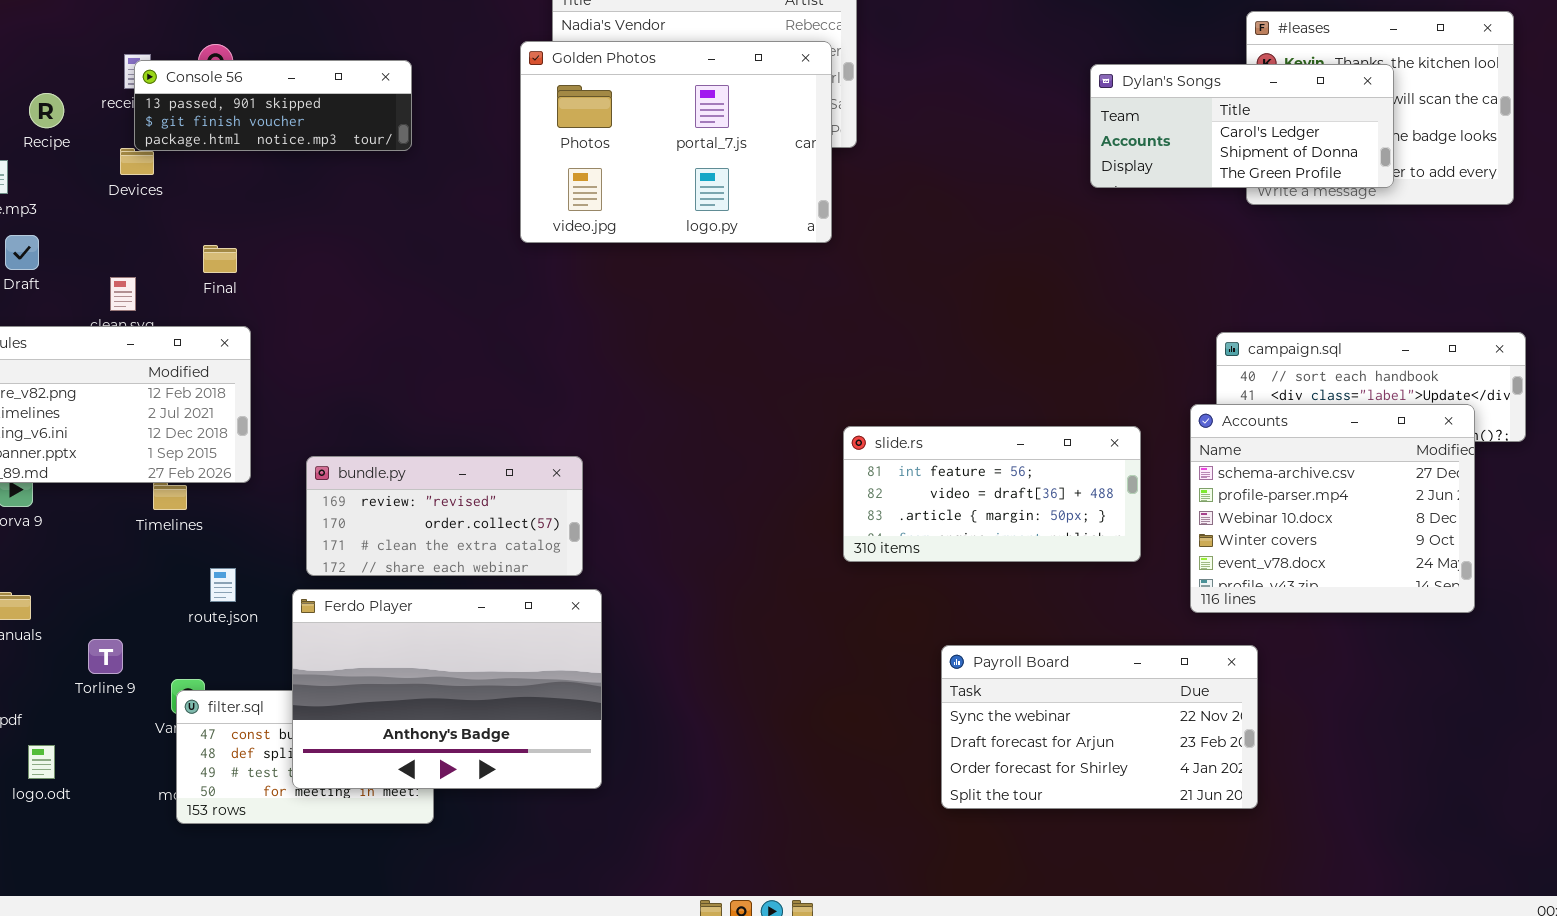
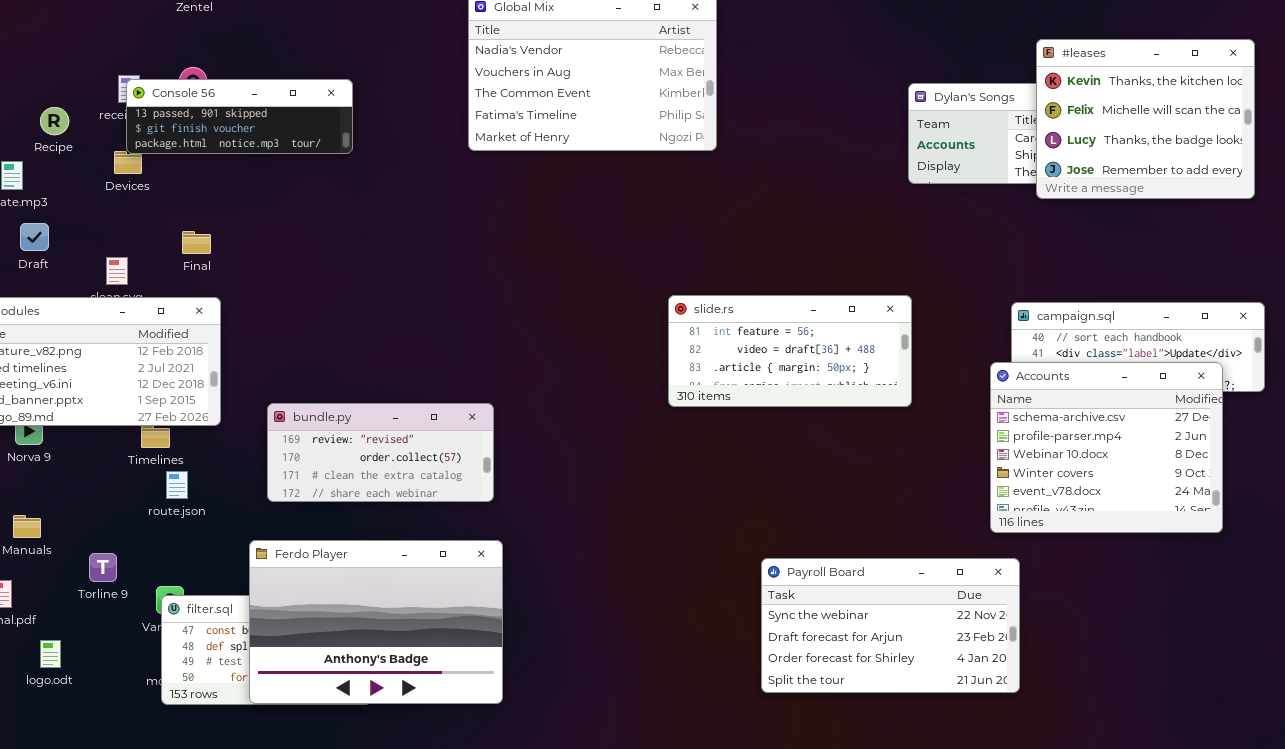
#leases: [1246,11,1514,205] -> [1036,39,1255,199], raised
Golden Photos: [520,41,832,243] -> none, closed
slide.rs: [843,426,1141,562] -> [668,295,912,407], moved
route.json: [210,568,236,602] -> [166,471,188,499], moved
Ferdo Player: [292,589,602,789] -> [249,540,503,704], moved
Payroll Board: [941,645,1258,809] -> [761,558,1020,693], moved

